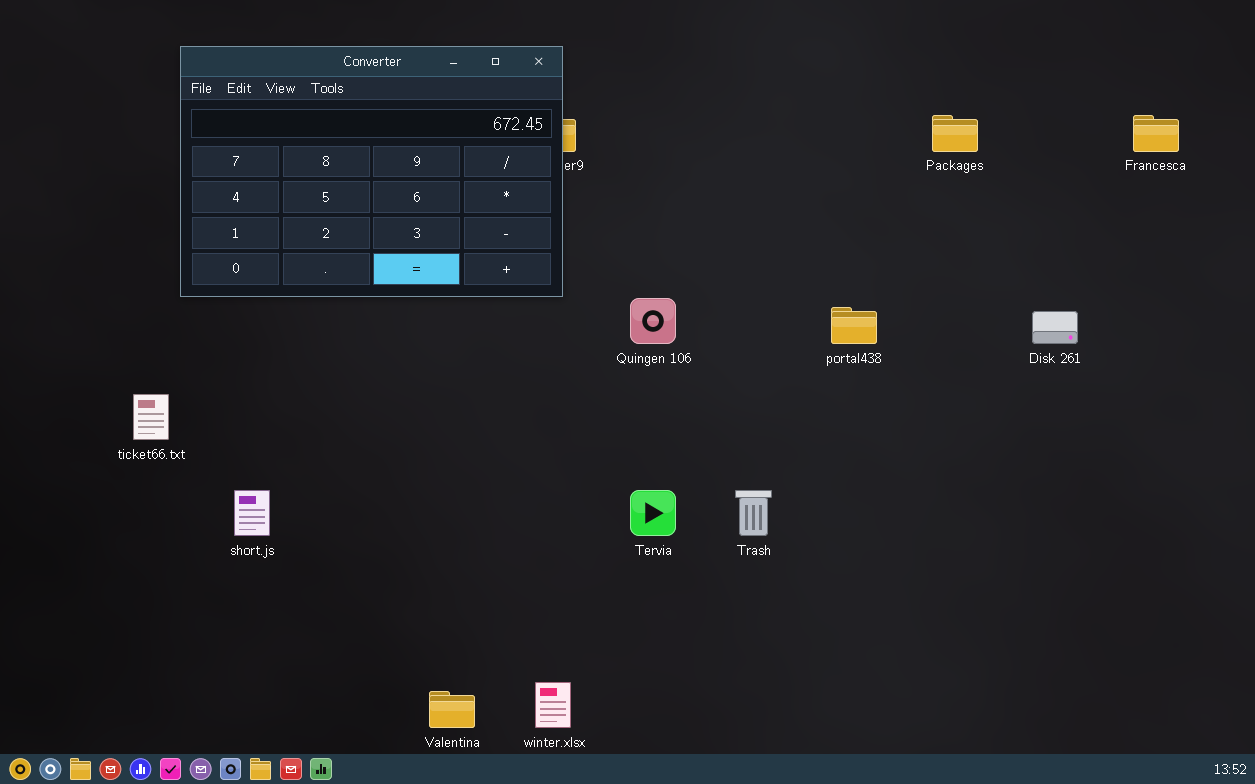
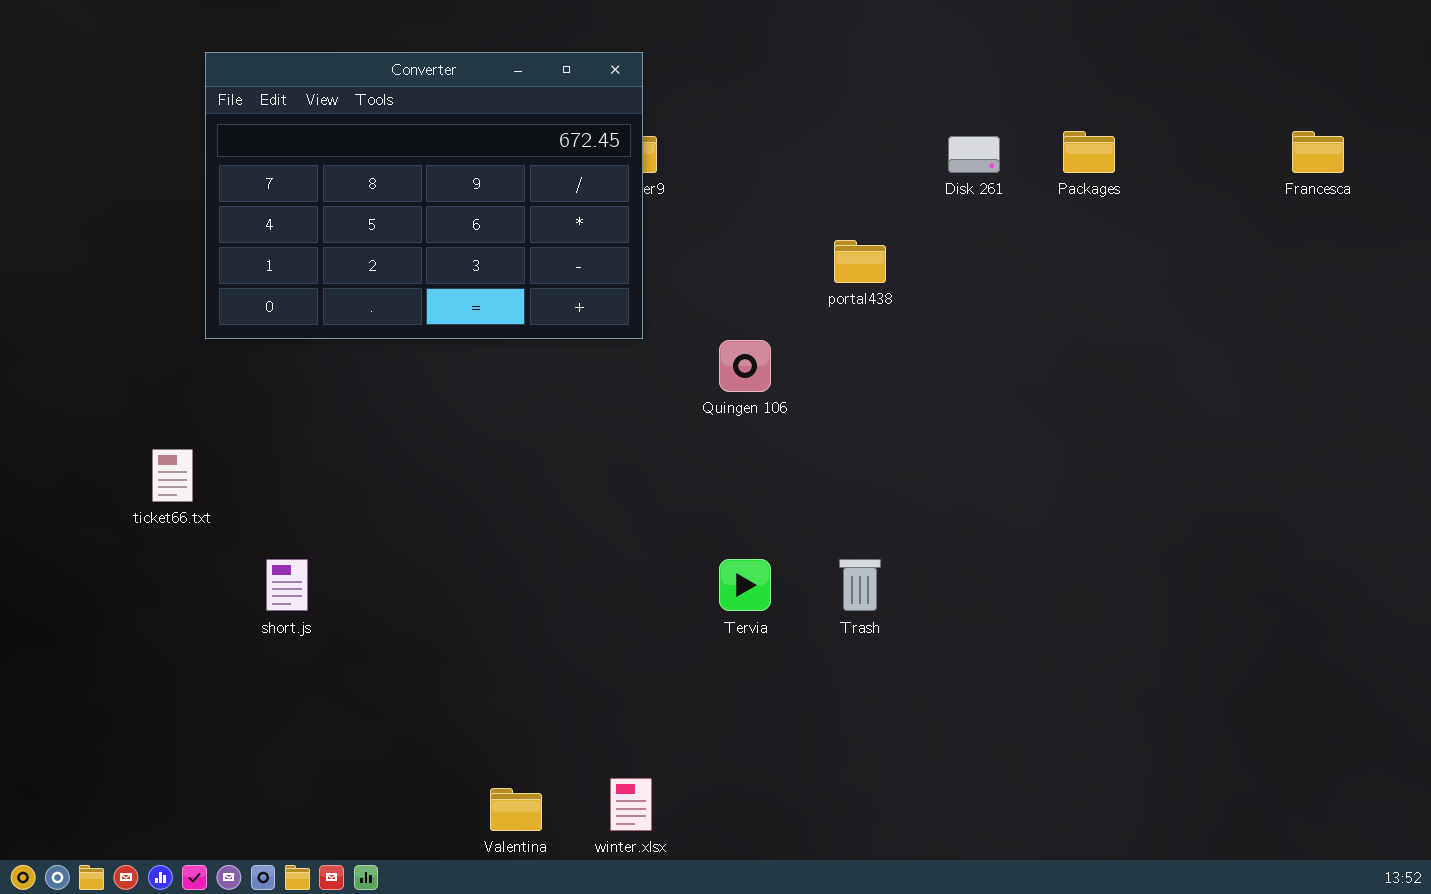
portal438: [831,307,877,344] -> [834,240,886,283], moved
Disk 261: [1032,311,1078,344] -> [948,136,1000,173], moved

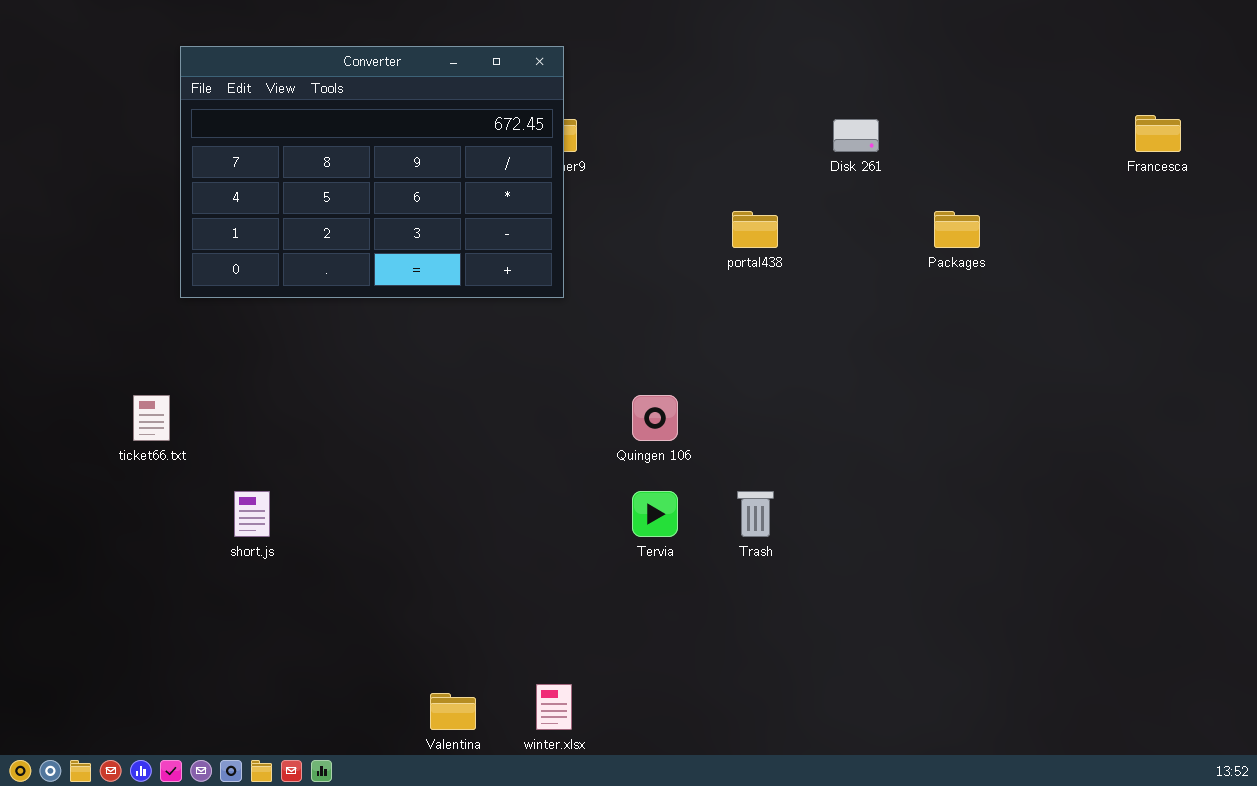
Packages: [1063,131,1115,173] -> [934,211,980,248], moved
Quingen 106: [719,340,771,392] -> [632,395,678,441], moved

